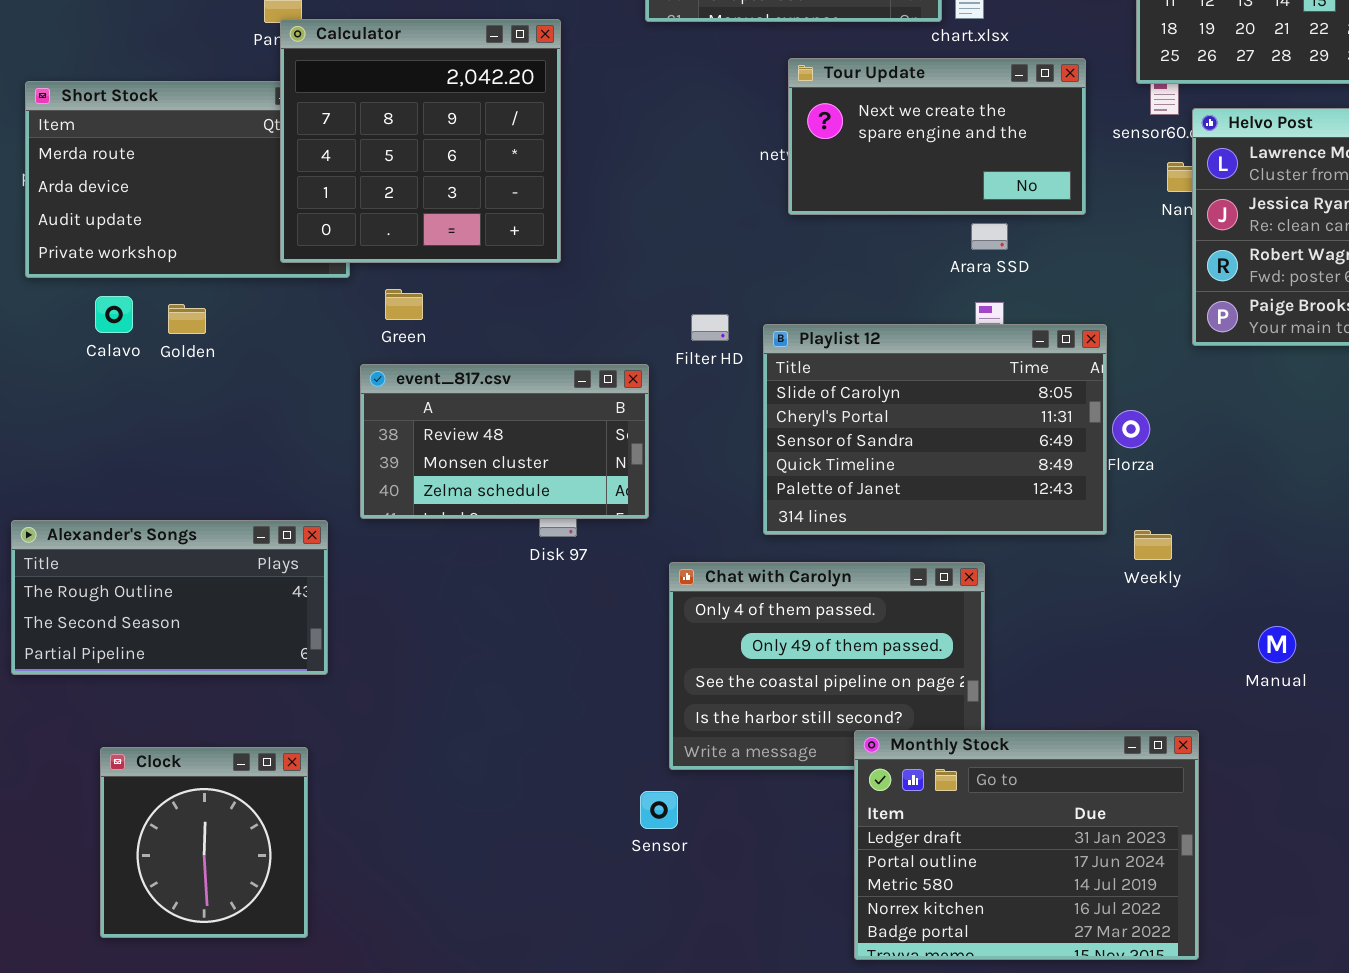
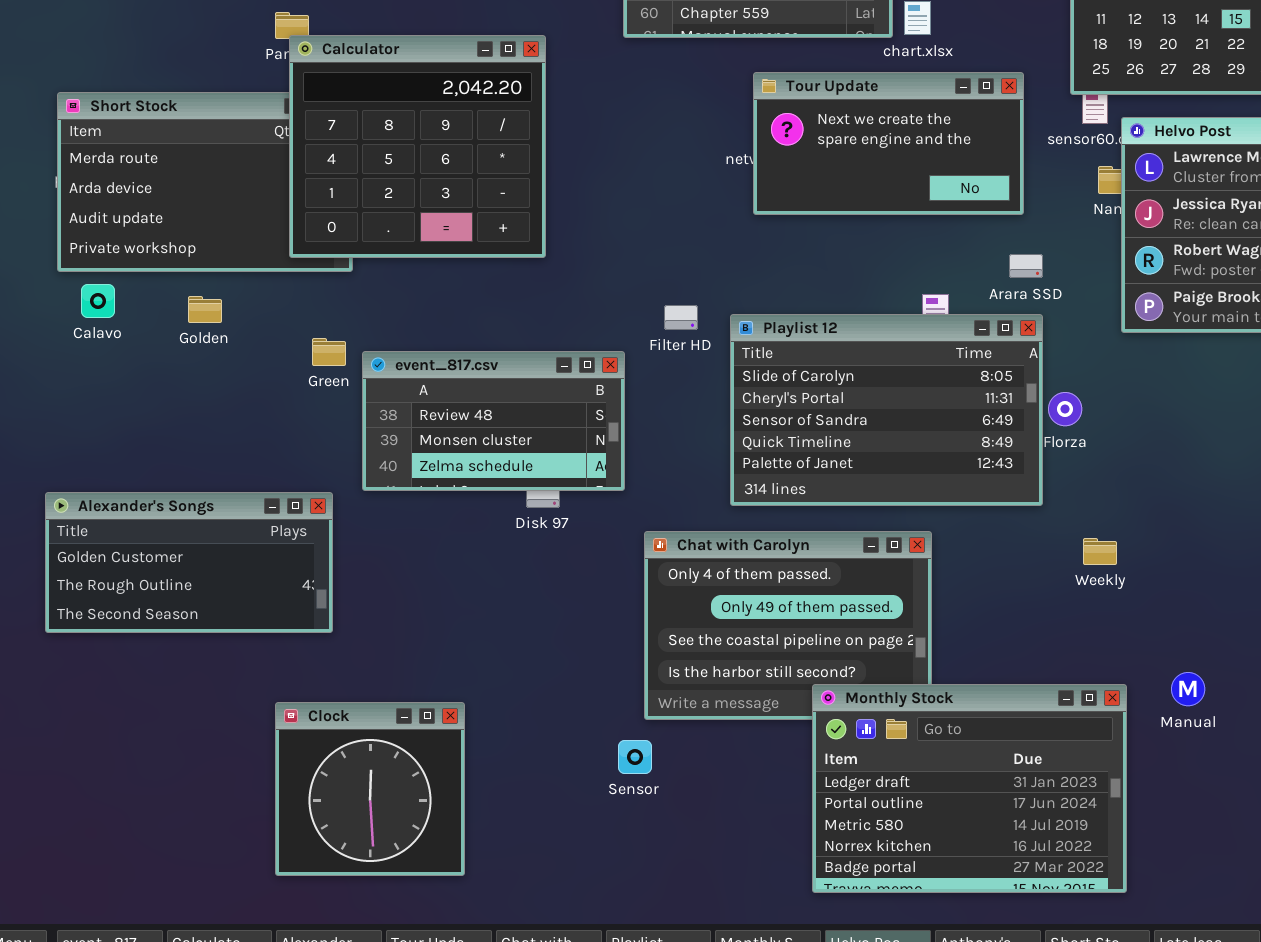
Arara SSD: [971,223,1008,250] -> [1009,254,1043,278], moved
Green: [385,289,423,320] -> [312,338,346,366], moved
Calavo: [95,296,133,333] -> [81,284,115,318], moved
Alexander's Songs: [11,520,328,675] -> [45,492,333,633], scrolled up 1 row
Weekly: [1134,530,1172,560] -> [1083,538,1117,565], moved
Manual: [1258,626,1296,663] -> [1171,672,1205,706], moved
Clock: [100,747,308,938] -> [275,702,465,876], moved

